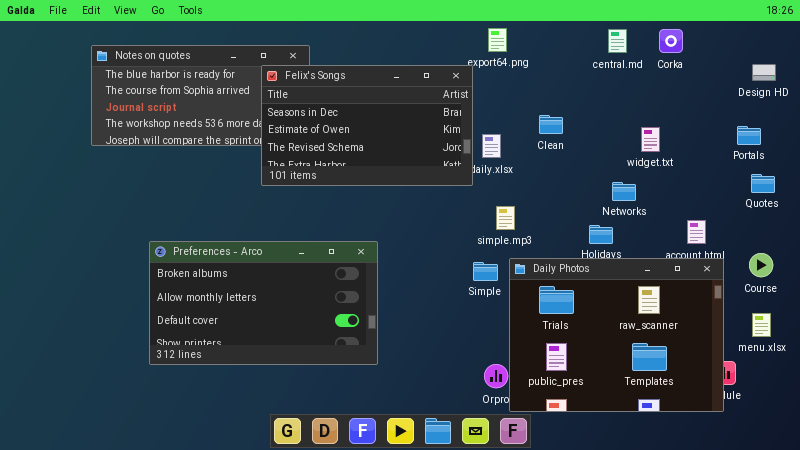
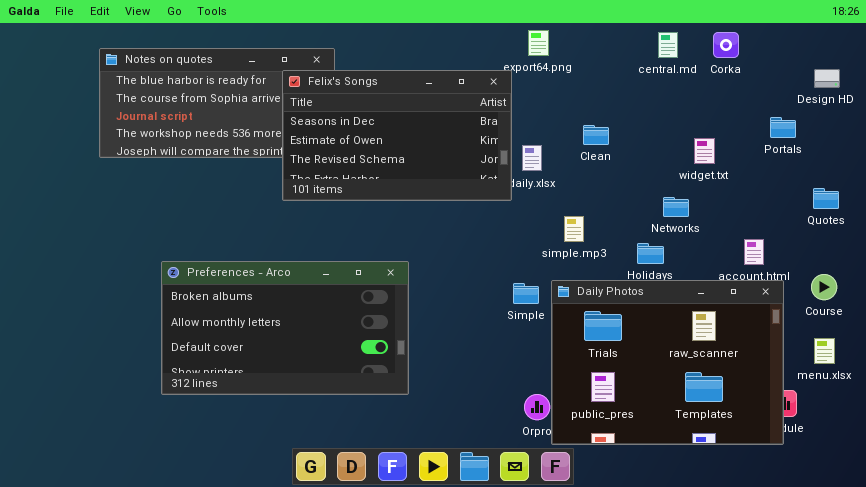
Portals: [737,126,761,145] -> [770,117,796,138], moved
simple.mp3: [496,206,515,230] -> [564,216,584,242], moved

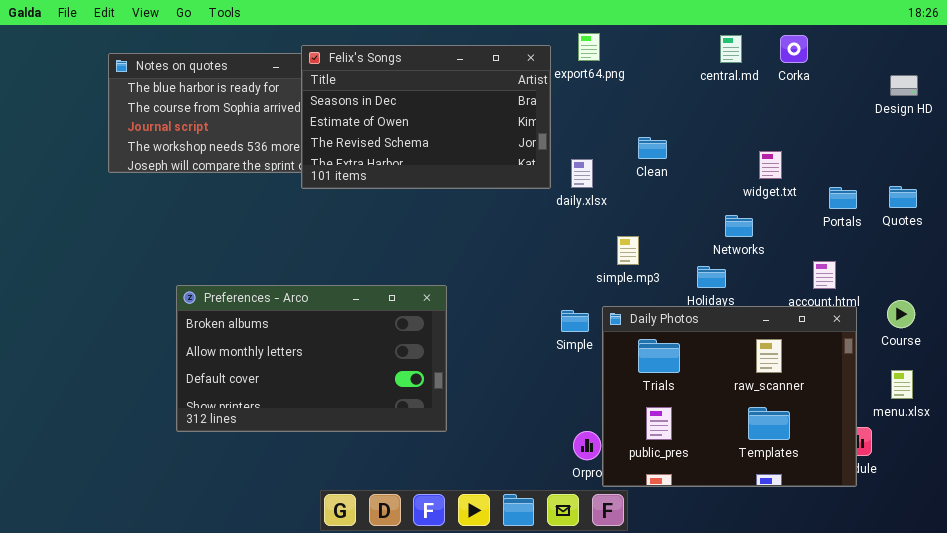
Felix's Songs: [282,70,512,201] -> [301,45,551,189], moved
Portals: [770,117,796,138] -> [829,187,857,209], moved
Quotes: [813,188,839,209] -> [889,186,917,208], moved

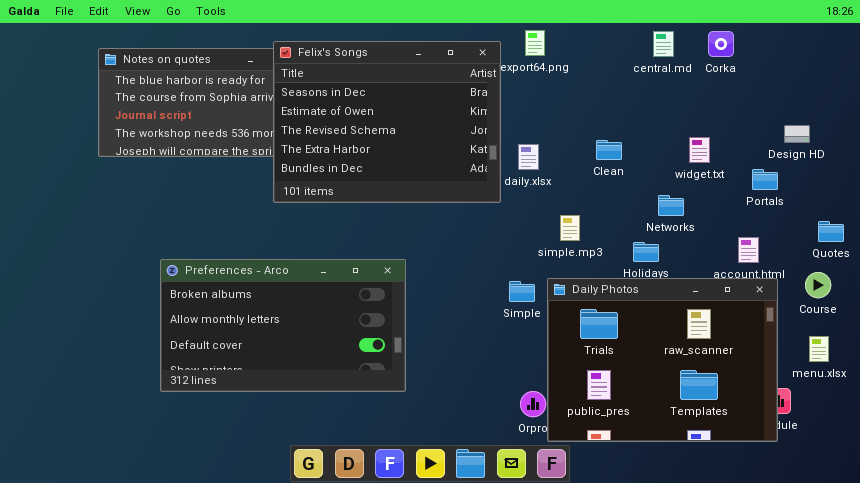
Felix's Songs: [301,45,551,189] -> [273,41,501,203], resized
Design HD: [890,75,918,96] -> [784,125,810,143], moved
Clean: [638,137,667,159] -> [596,140,622,160], moved
Quotes: [889,186,917,208] -> [818,221,844,242], moved

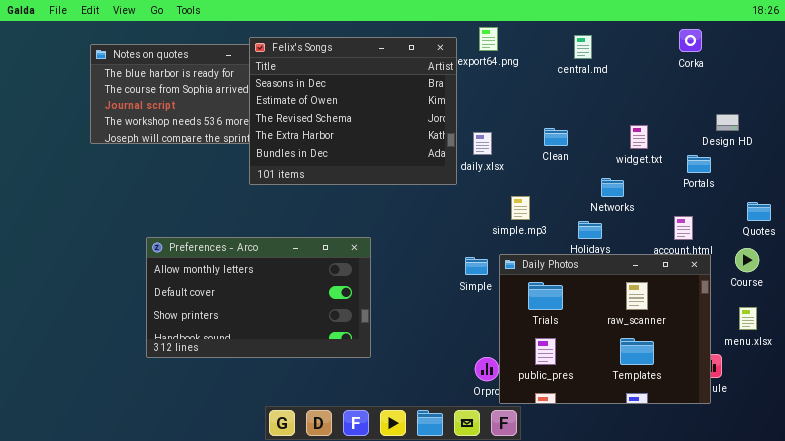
central.md: [653,31,674,57] -> [574,35,592,59], moved
Corka: [708,31,734,57] -> [679,29,702,52], moved
Preferences - Arco: [160,259,406,392] -> [146,237,371,358], scrolled down 1 row

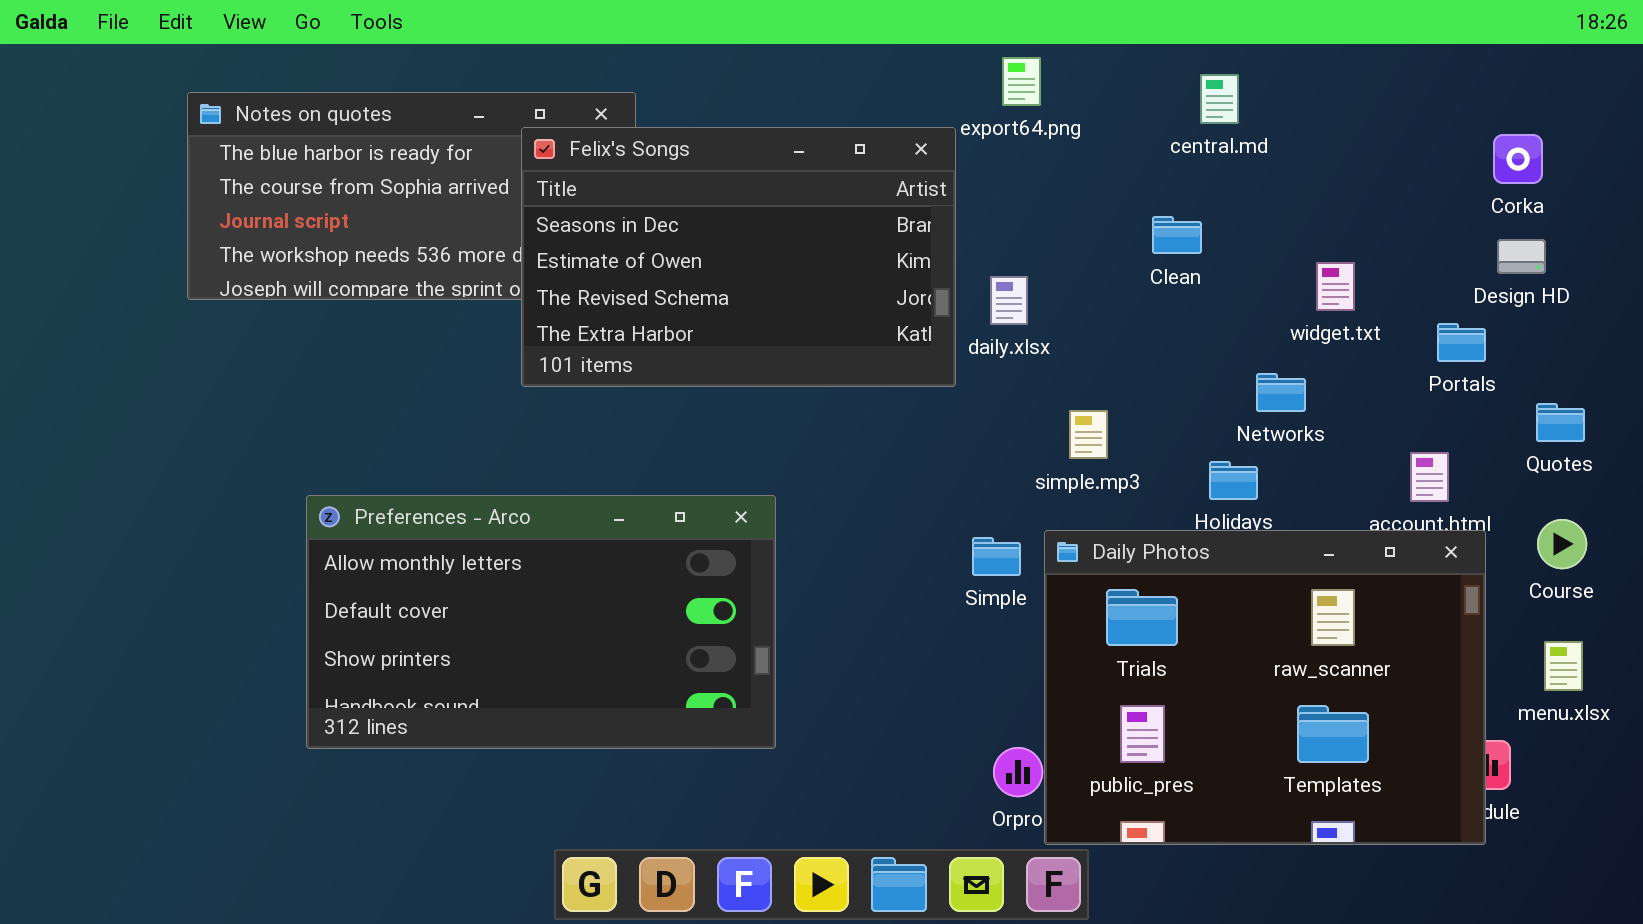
Corka: [679,29,702,52] -> [1493,134,1543,184], moved
Felix's Songs: [249,37,457,185] -> [521,127,956,387], resized
Clean: [544,128,568,146] -> [1152,216,1202,254], moved
Quotes: [747,202,771,221] -> [1536,403,1585,442], moved

